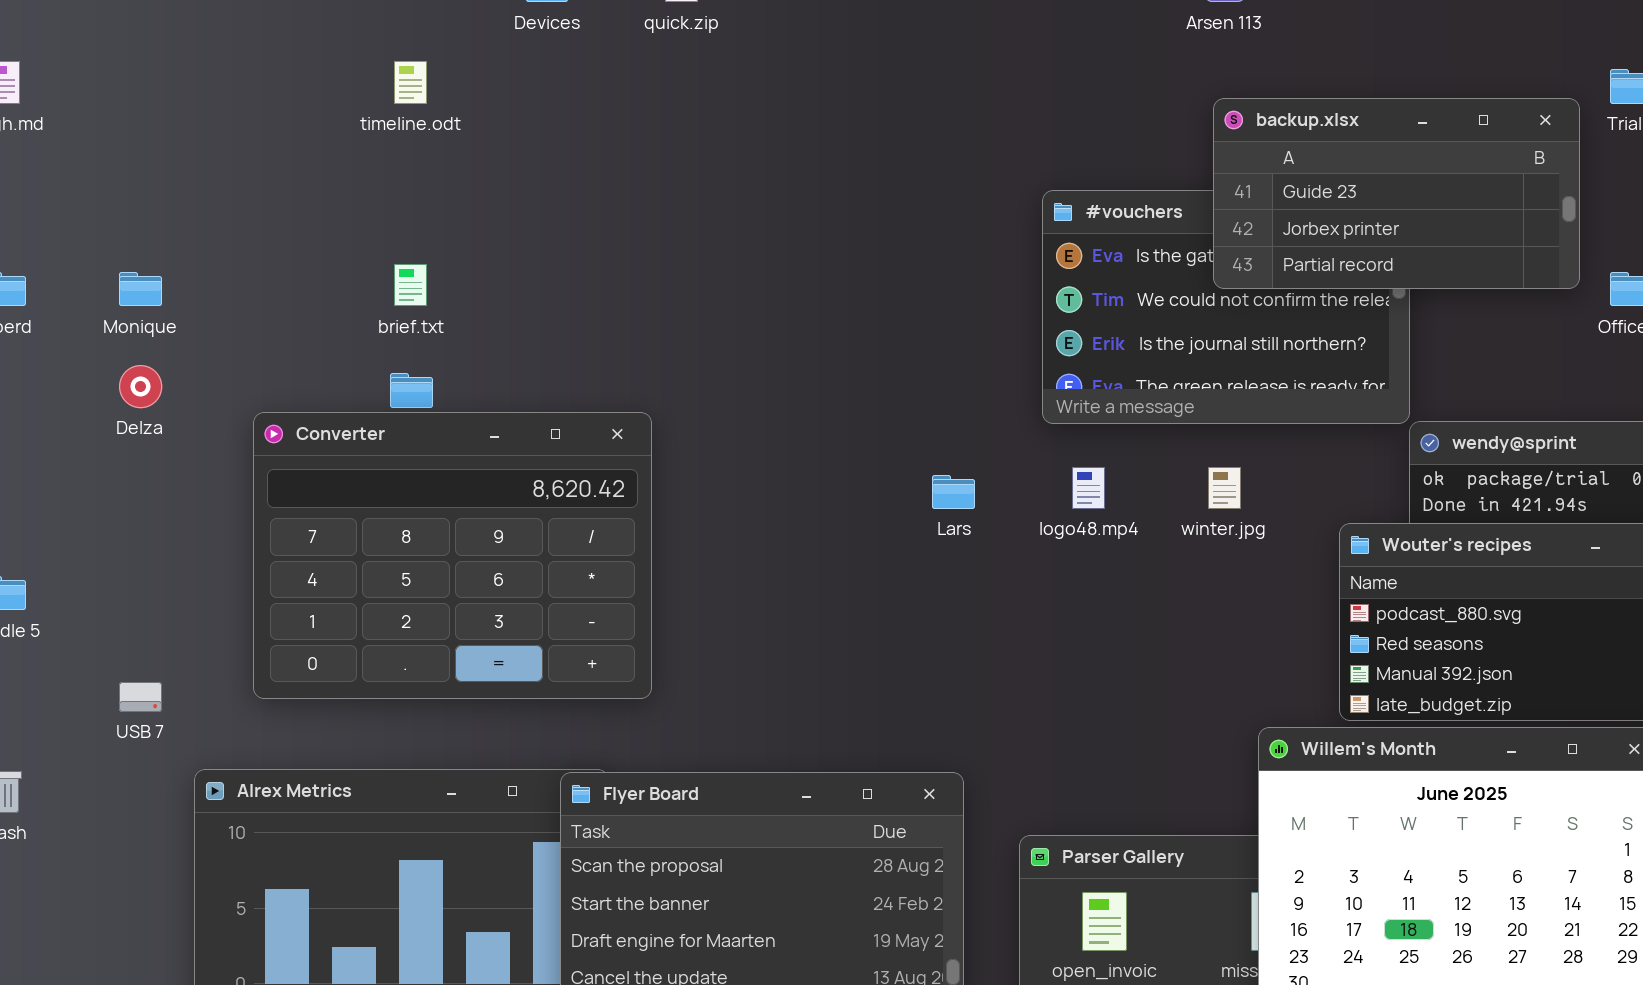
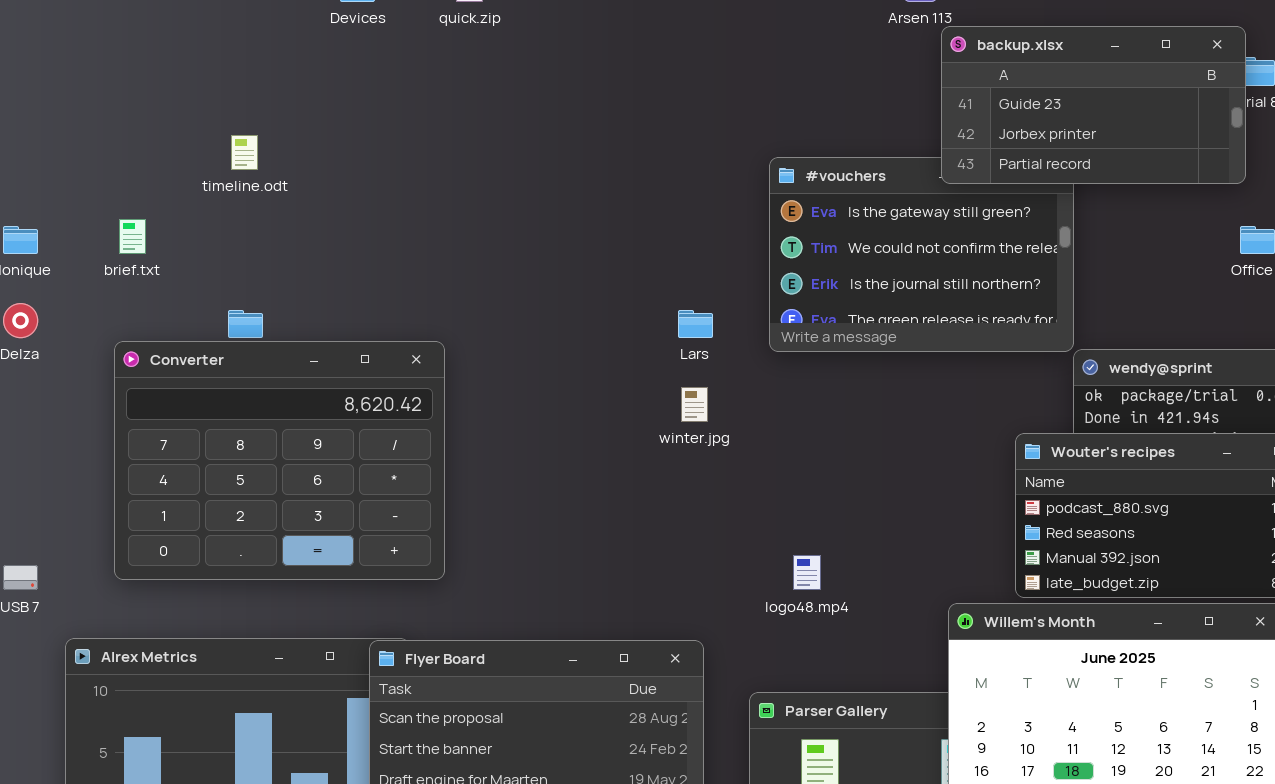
timeline.odt: [394,61,427,104] -> [231,135,258,170], moved
backup.xlsx: [1213,98,1580,289] -> [941,26,1246,184], moved
brief.txt: [394,264,427,306] -> [119,219,146,254], moved
logo48.mp4: [1072,467,1105,509] -> [793,555,821,590], moved
winter.jpg: [1208,467,1241,509] -> [681,387,708,422], moved
Lars: [932,475,975,509] -> [678,310,713,338], moved

